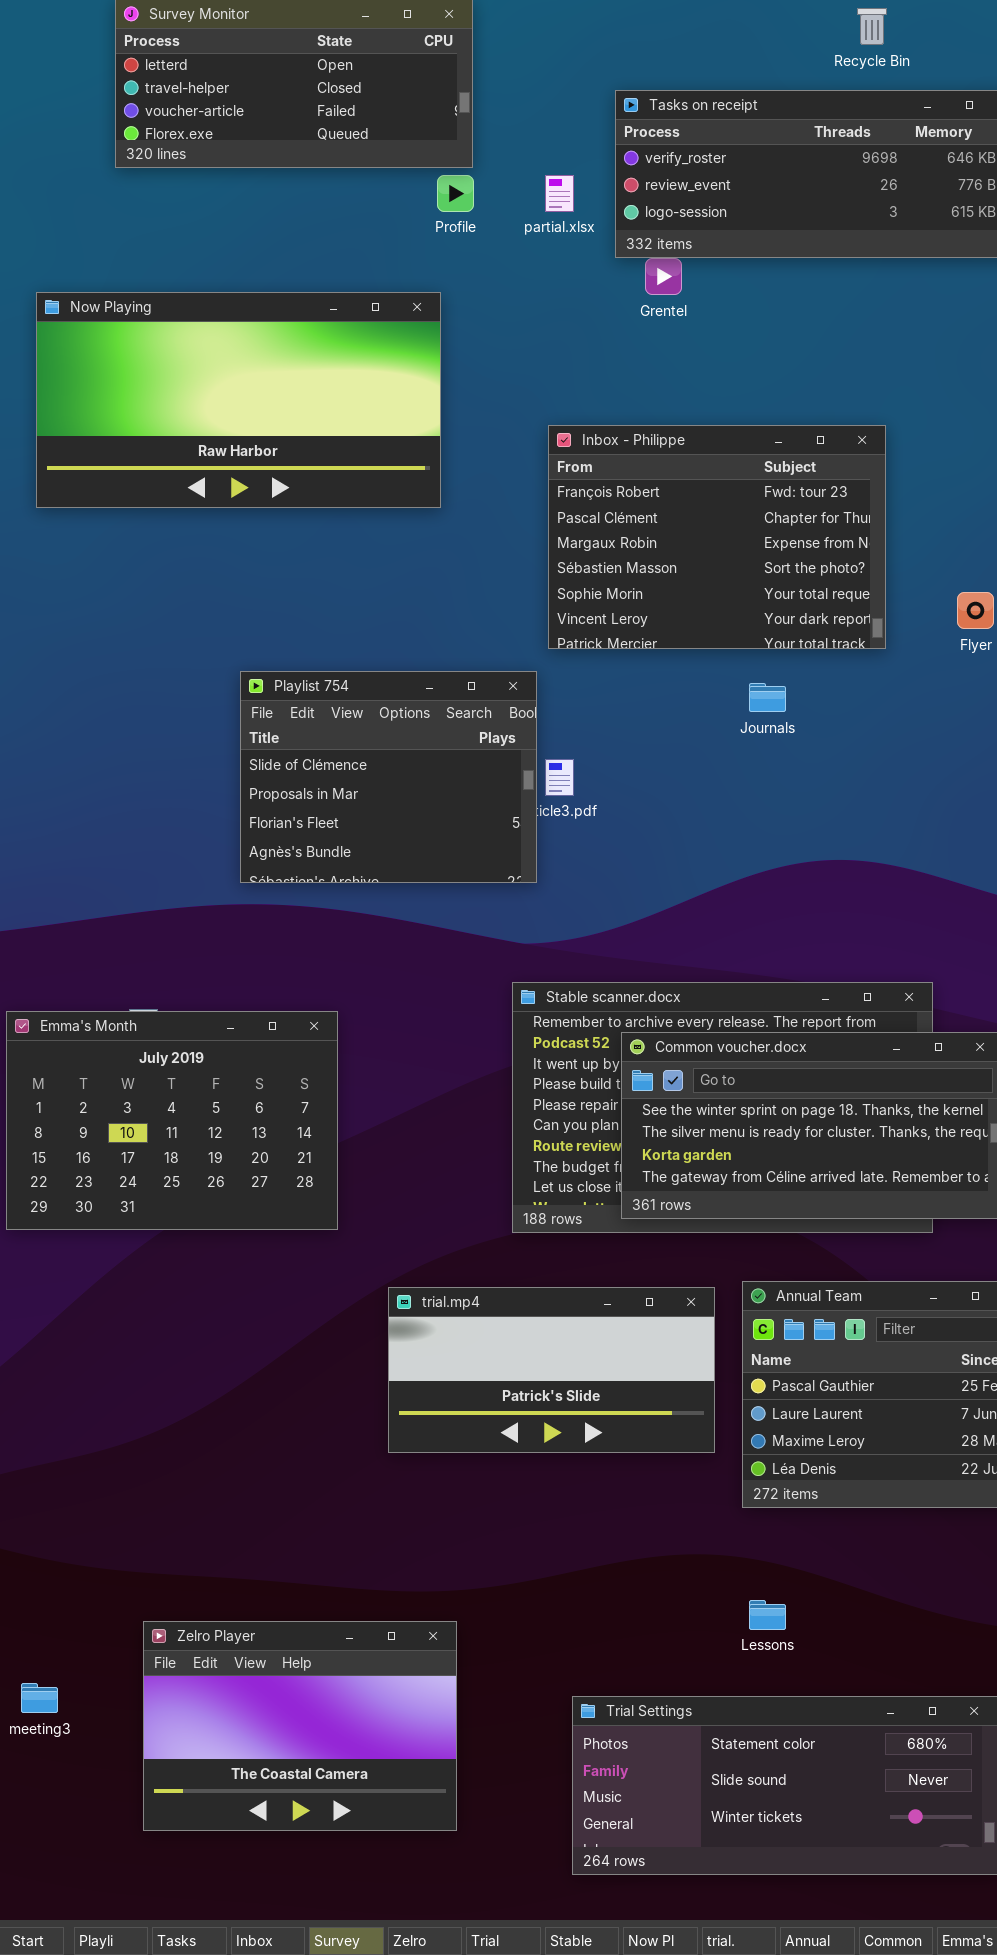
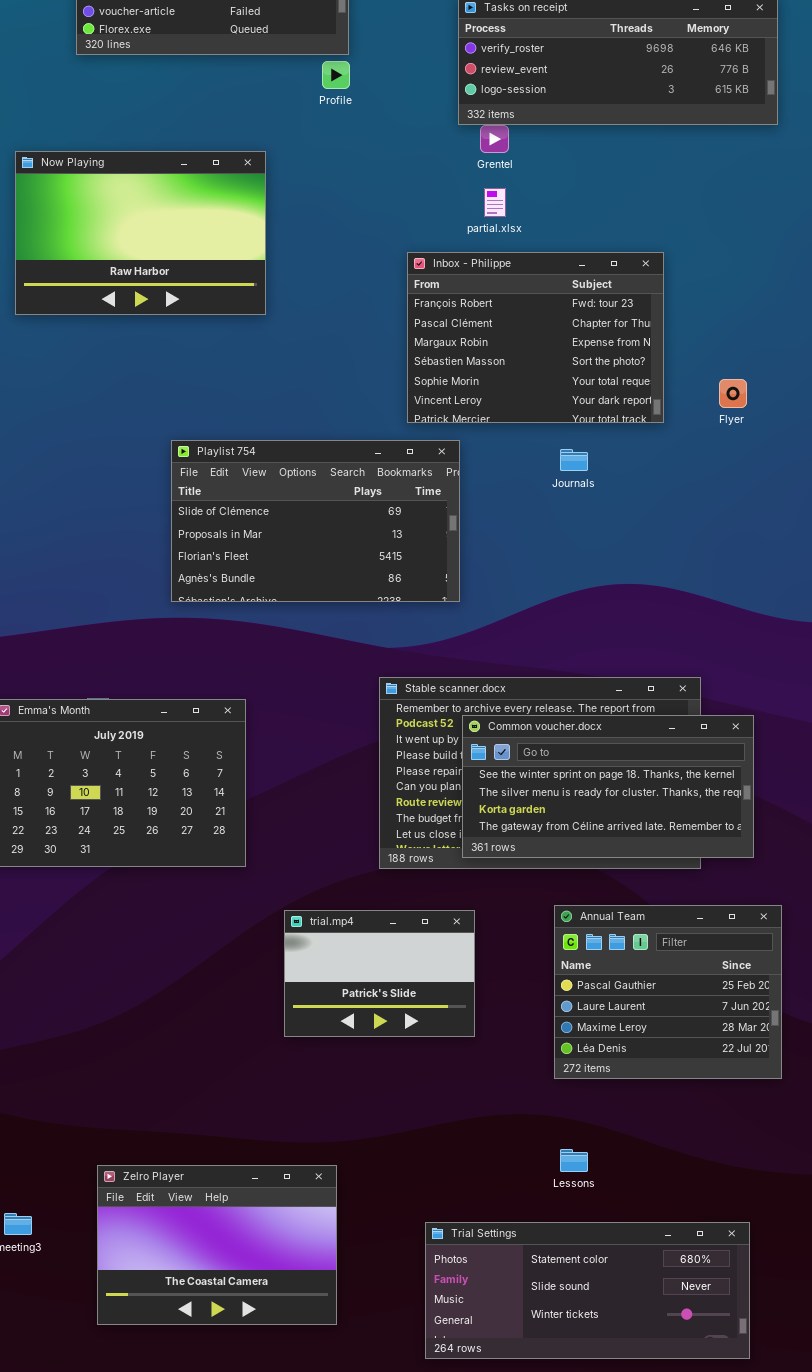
partial.xlsx: [545,175,574,212] -> [484,188,506,217], moved
Now Playing: [36,292,441,508] -> [15,151,266,315], resized
Playlist 754: [240,671,537,883] -> [171,440,460,602], resized
trial.mp4: [388,1287,715,1453] -> [284,910,475,1037], resized

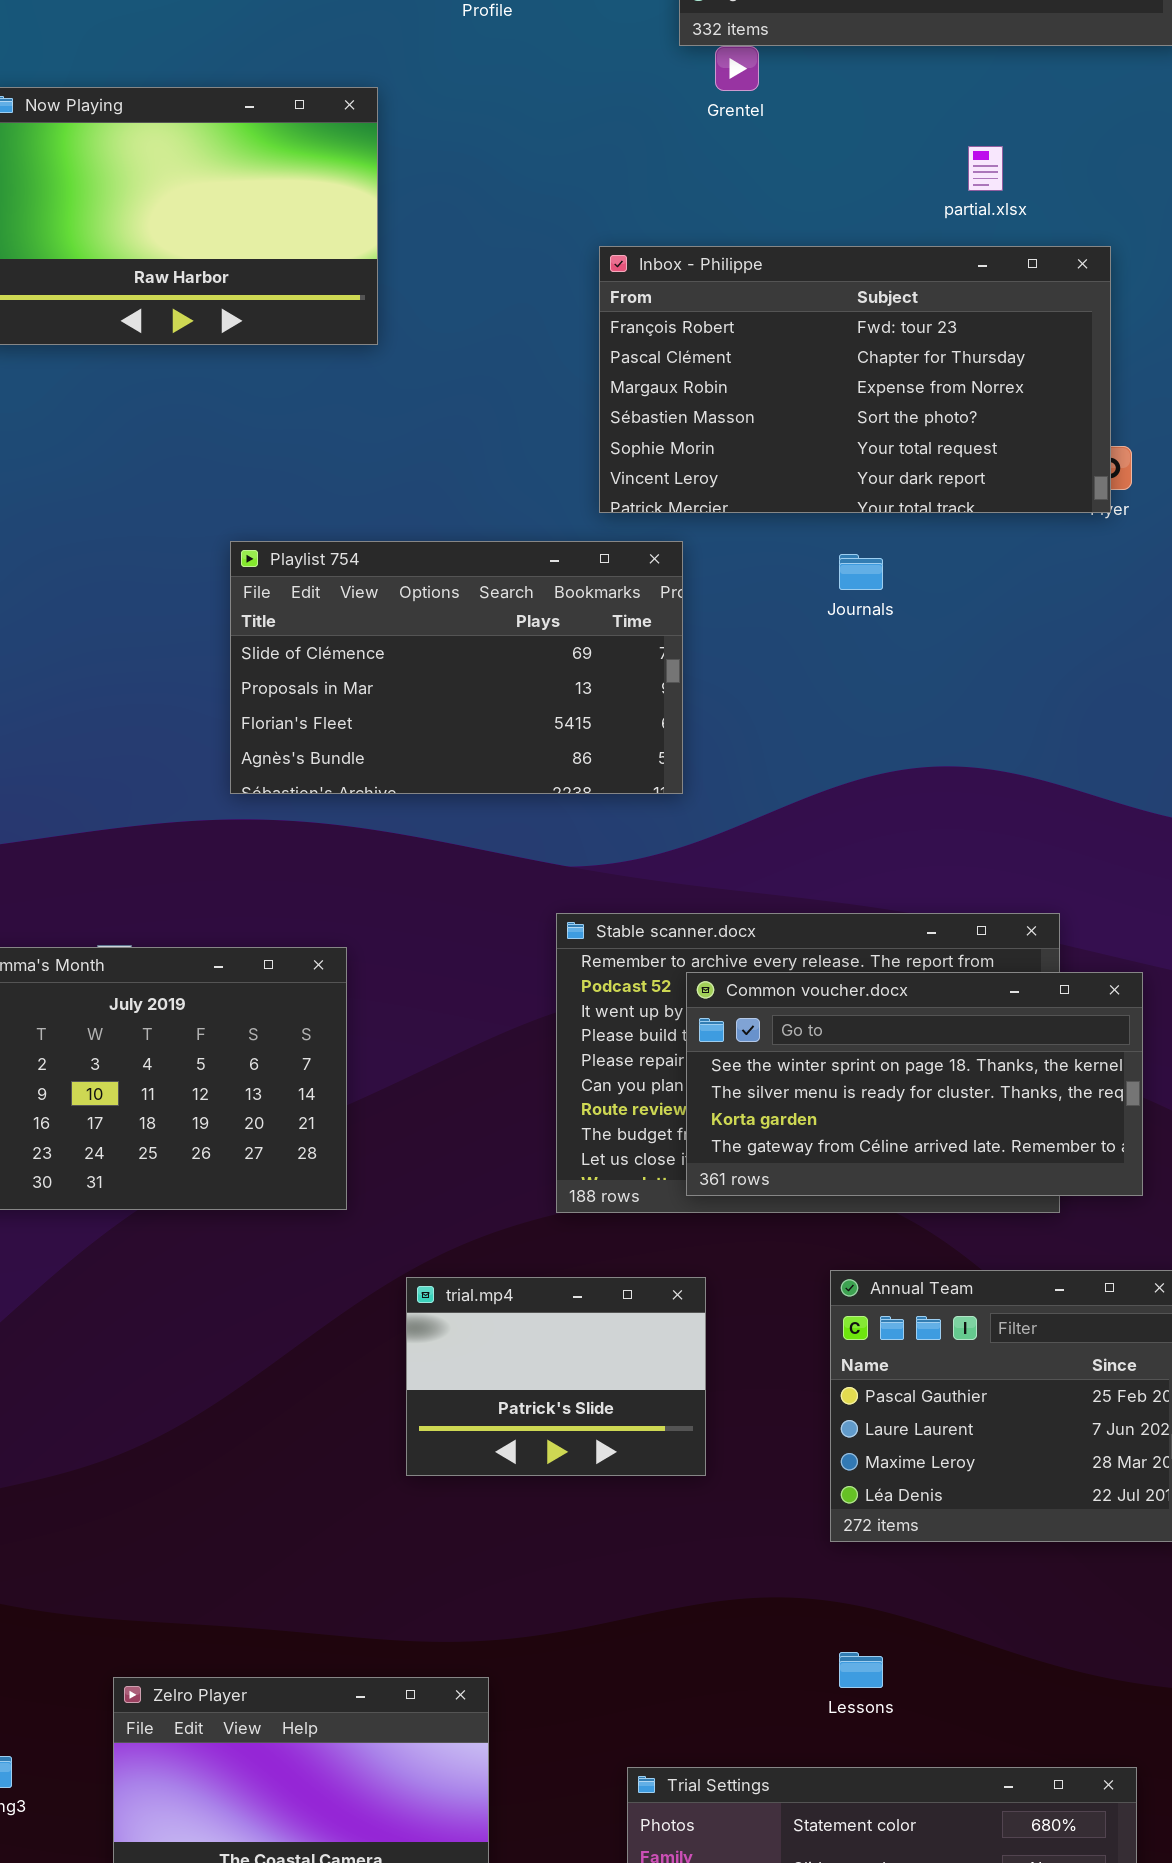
partial.xlsx: [484,188,506,217] -> [968,146,1003,191], moved
Inbox - Philippe: [407,252,664,423] -> [599,246,1111,513], resized

